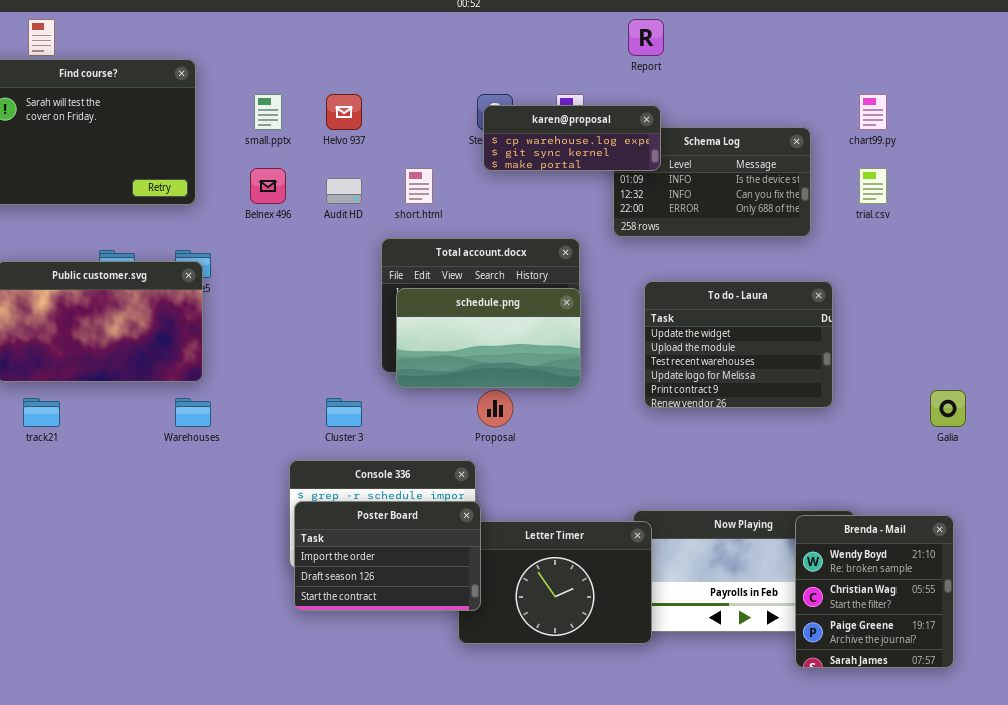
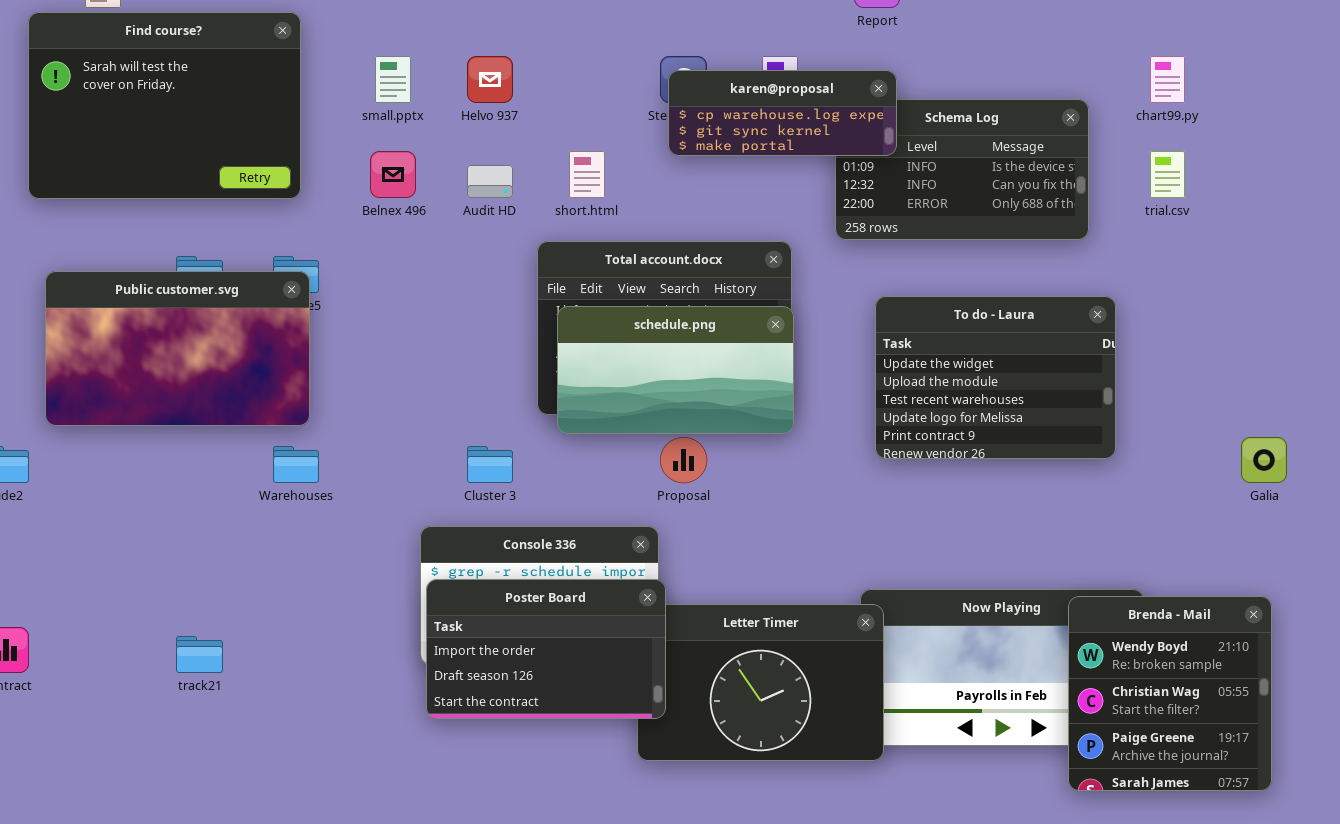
track21: [23,398,60,427] -> [176,636,223,673], moved

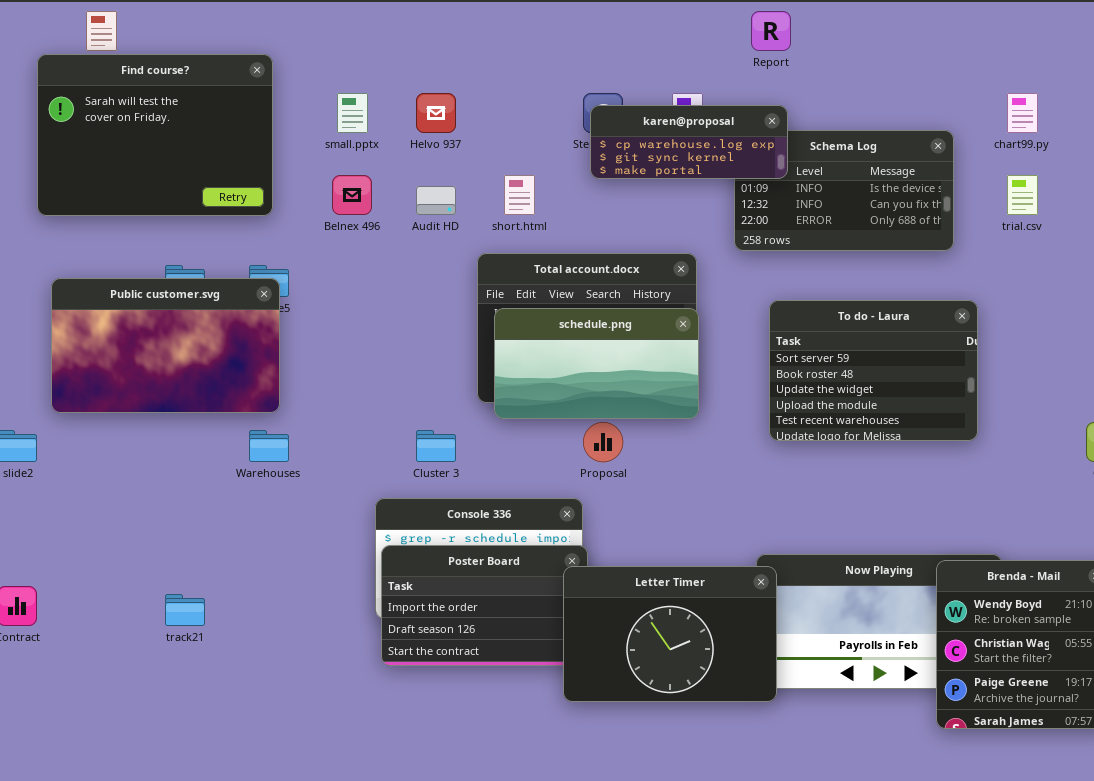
To do - Laura: [875,296,1116,459] -> [769,300,978,441], scrolled up 2 rows
Letter Timer: [637,604,884,761] -> [563,566,777,702], raised

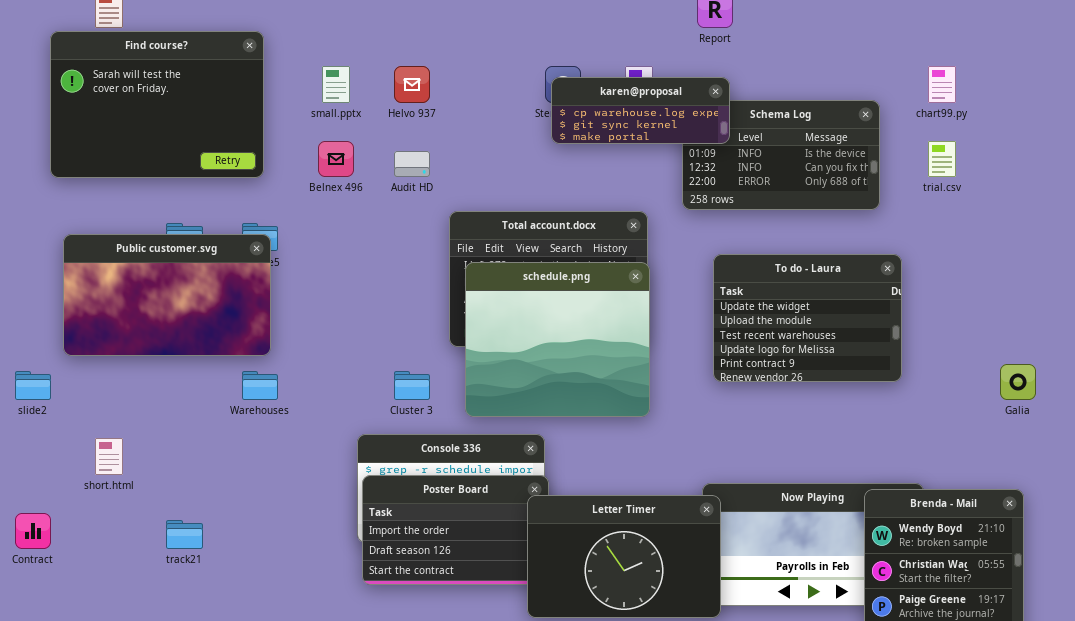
short.html: [504,175,535,215] -> [95,438,123,475], moved
To do - Laura: [769,300,978,441] -> [713,254,902,382], scrolled down 2 rows
schedule.png: [494,308,699,419] -> [465,262,650,417], resized

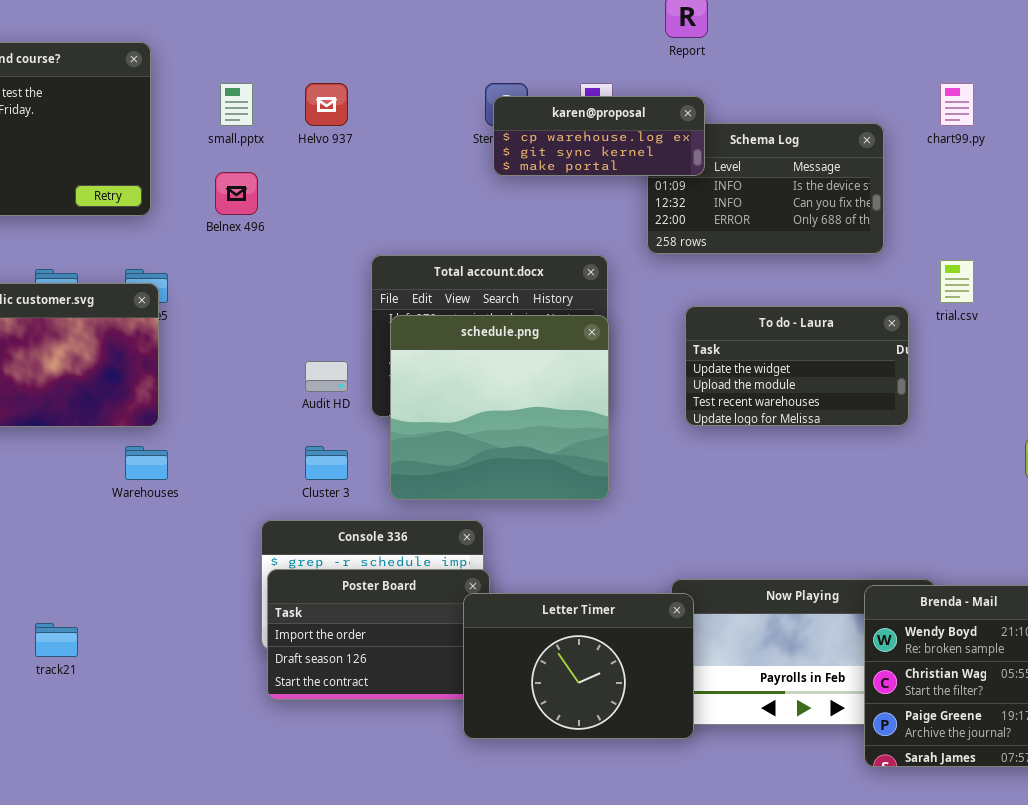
trial.csv: [928,141,956,177] -> [940,260,974,303], moved
Audit HD: [394,151,430,177] -> [305,361,348,392], moved
To do - Laura: [713,254,902,382] -> [685,306,909,426], resized

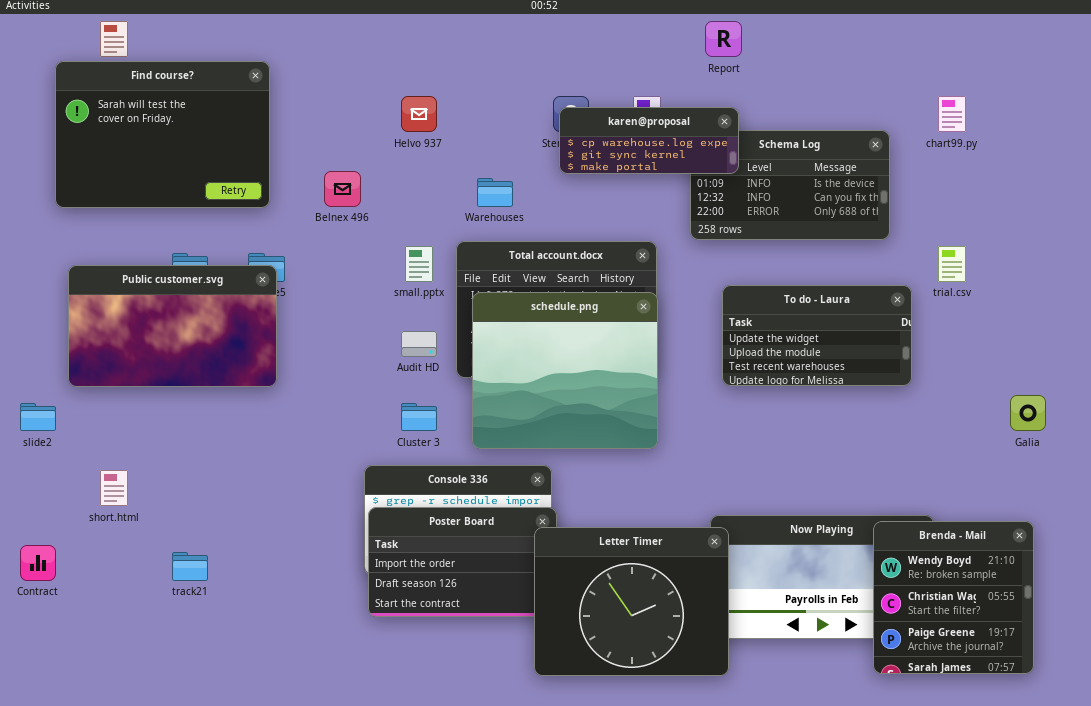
small.pptx: [220,83,253,126] -> [405,246,433,282], moved
Warehouses: [125,446,168,480] -> [477,178,513,207], moved
Letter Timer: [463,593,694,739] -> [534,527,729,676], resized

